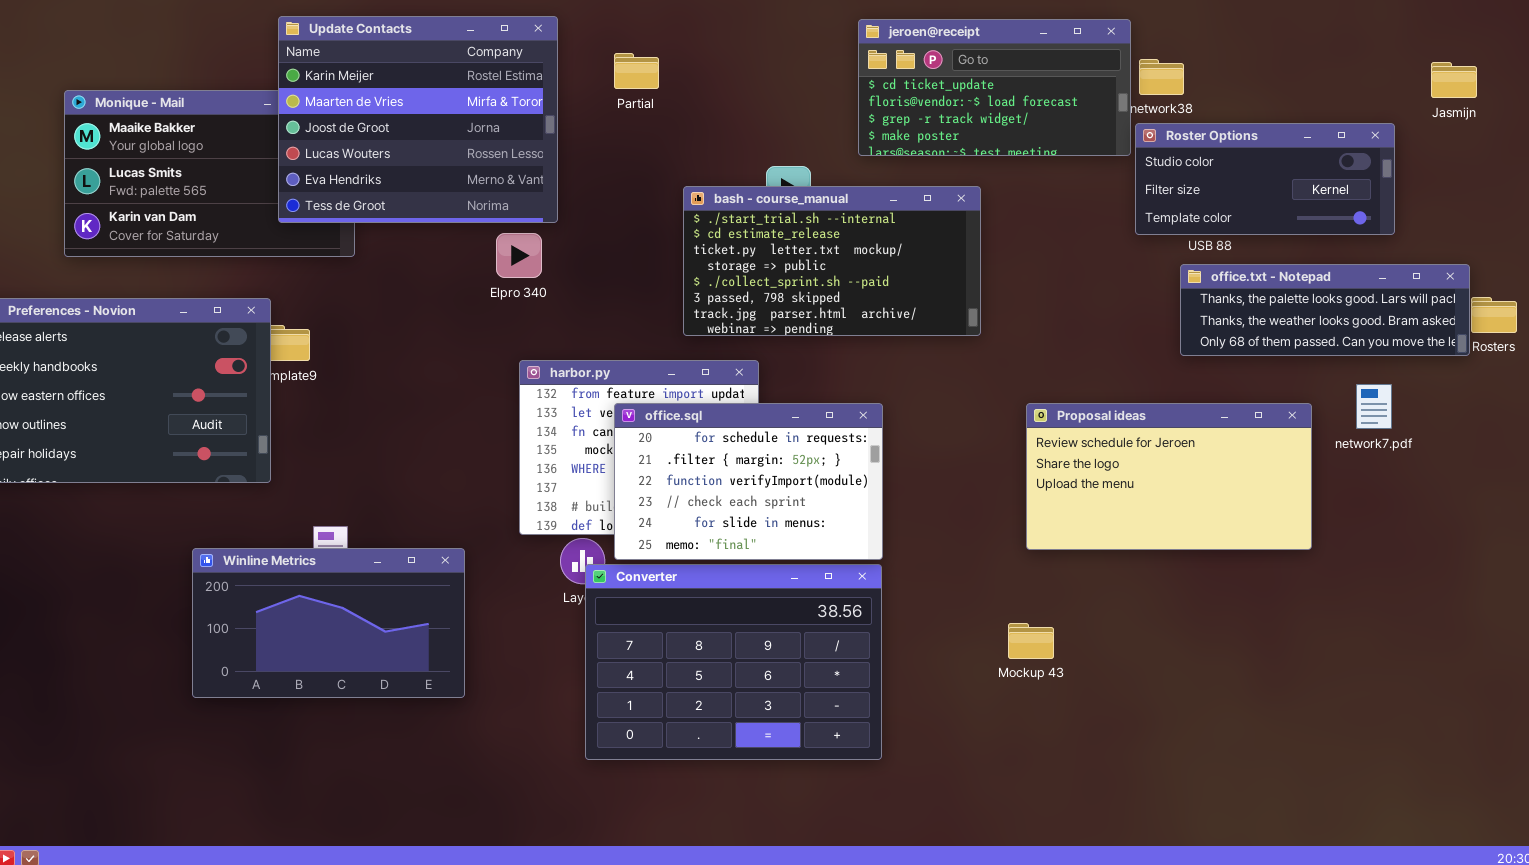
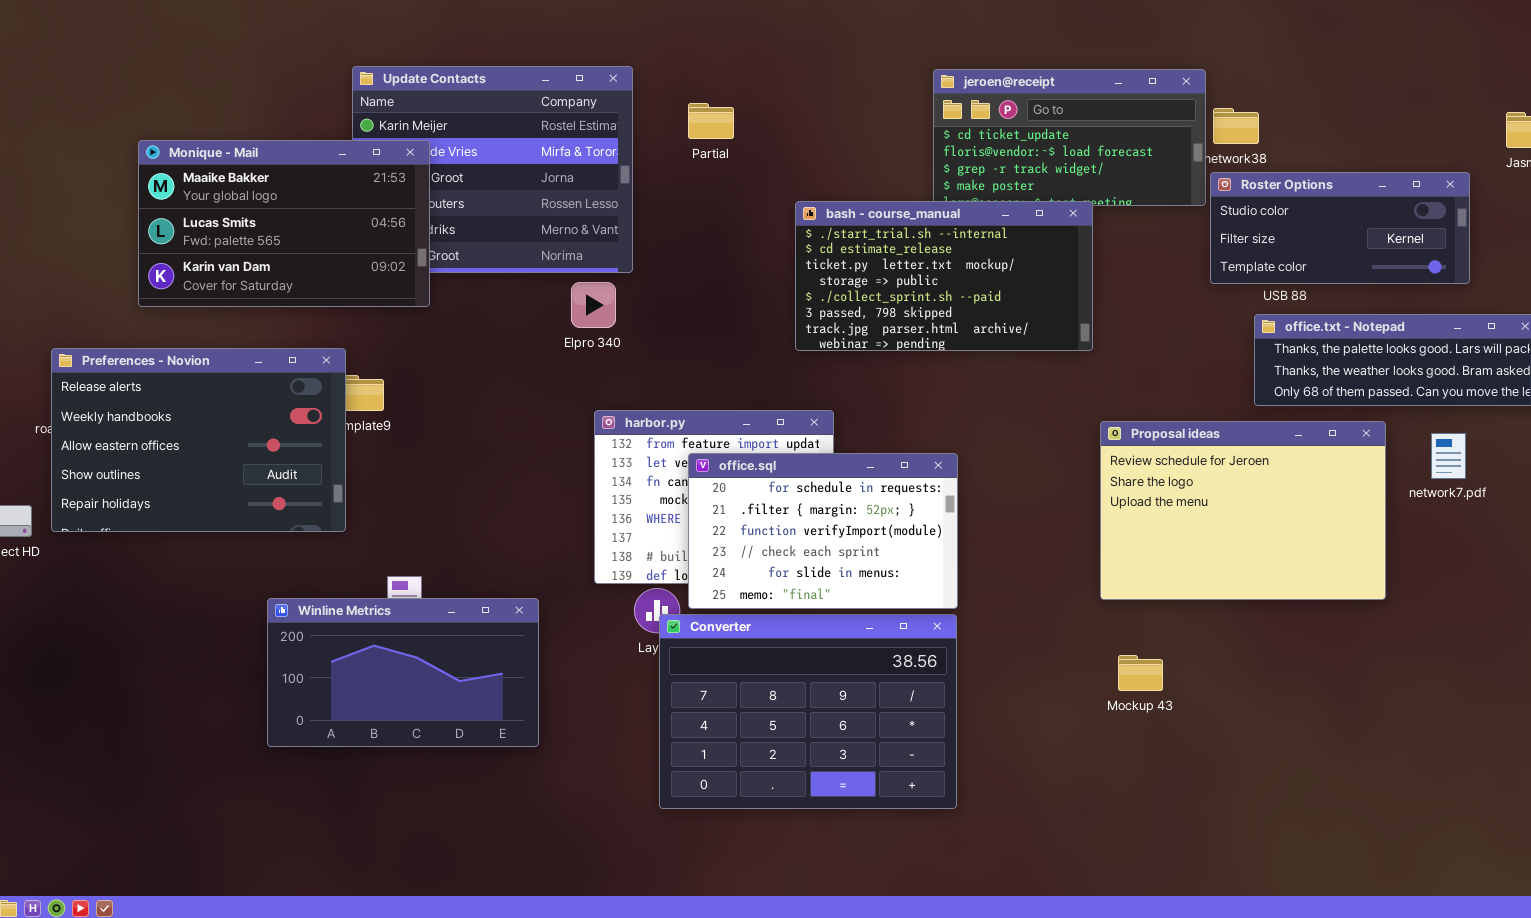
Monique - Mail: [64,90,355,257] -> [138,140,430,307], raised
bash - course_manual: [683,186,981,336] -> [795,201,1093,351], moved
Proposal ideas: [1026,403,1312,550] -> [1100,421,1386,600], resized
Mockup 43: [1008,623,1054,659] -> [1118,655,1163,691], moved

